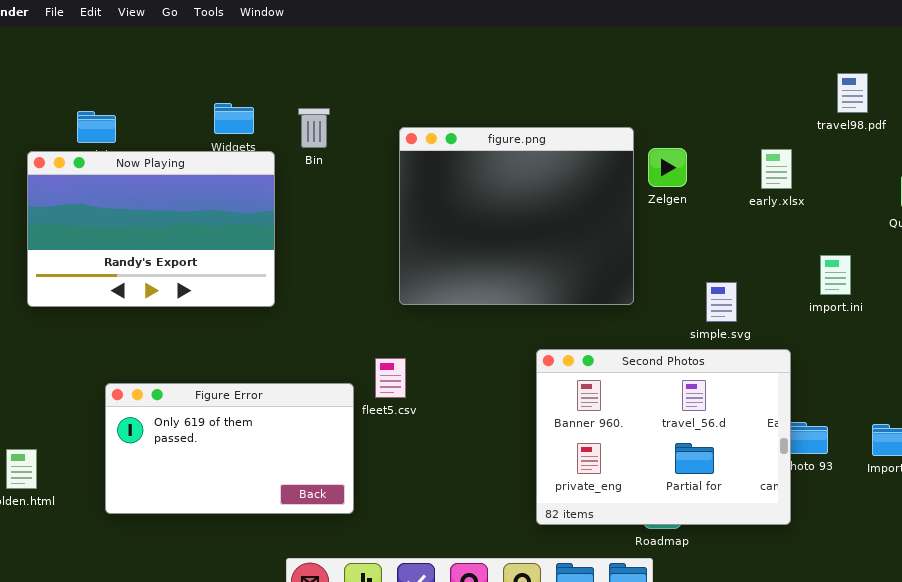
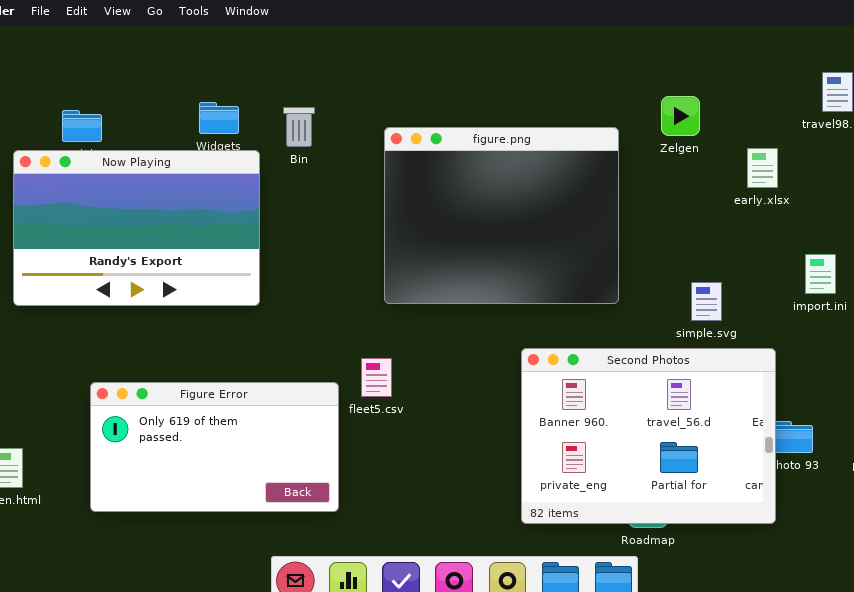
Zelgen: [648,148,687,187] -> [661,96,700,136], moved

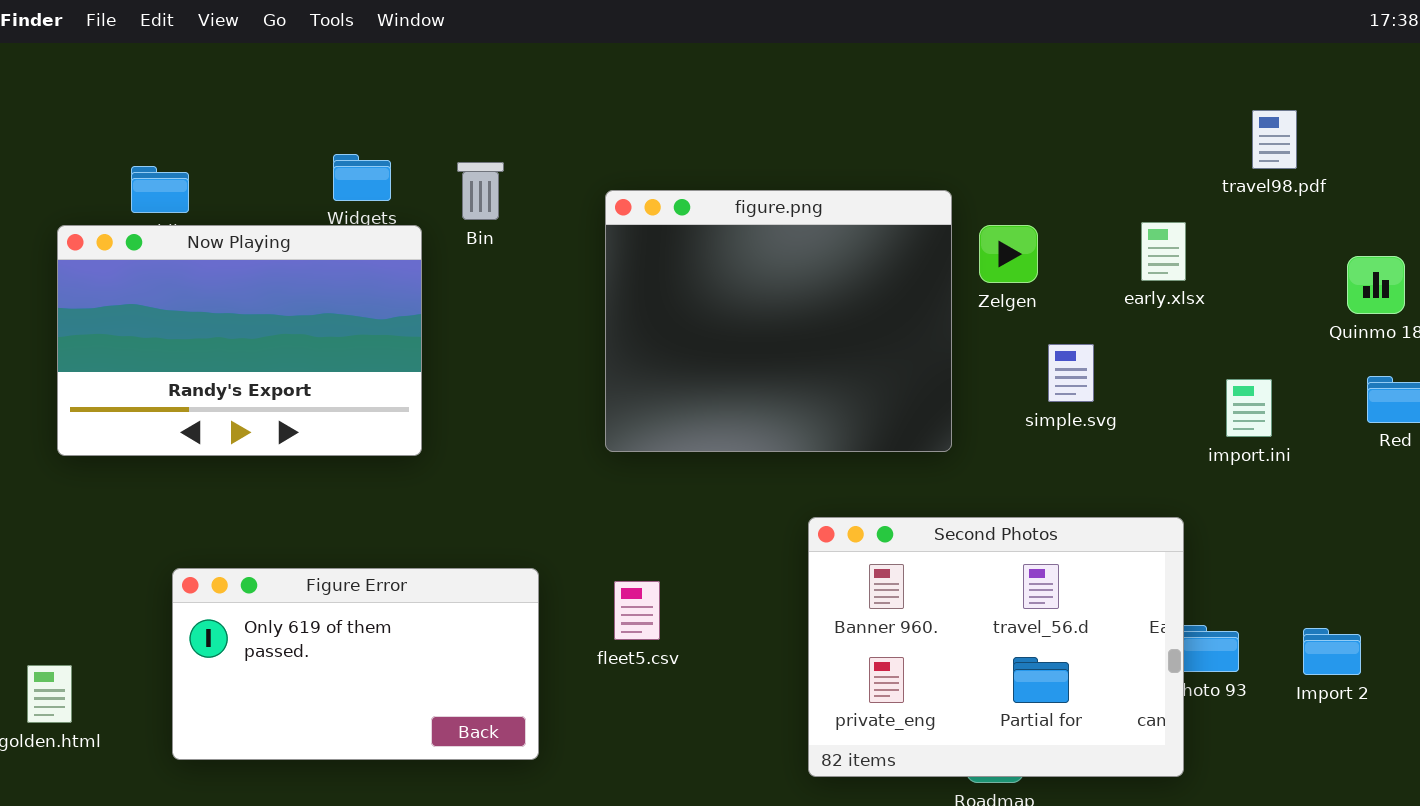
Zelgen: [661,96,700,136] -> [979,225,1038,283], moved
simple.svg: [691,282,722,321] -> [1048,344,1094,402], moved
fleet5.csv: [361,358,392,397] -> [614,581,660,640], moved

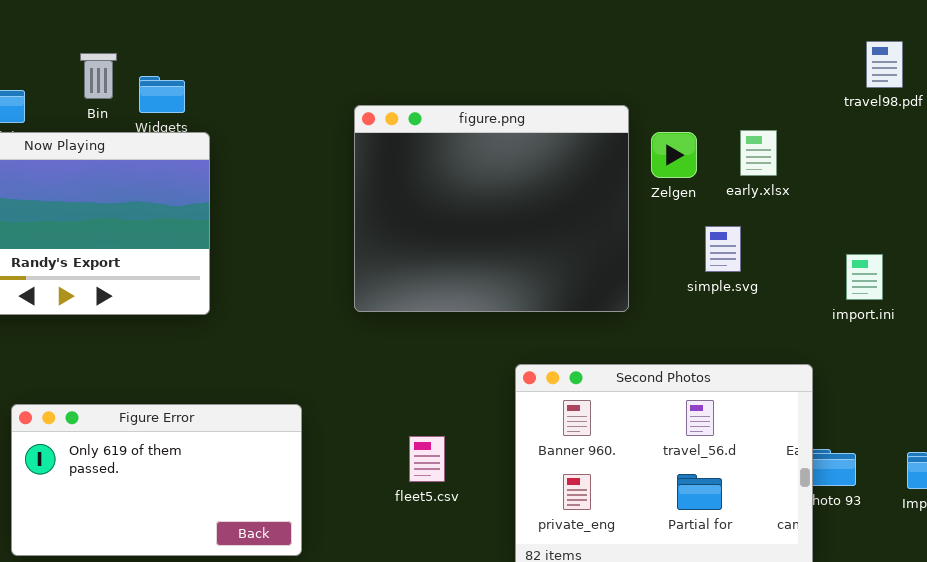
Bin: [457,162,504,220] -> [80,53,117,99], moved
early.xlsx: [1141,222,1186,281] -> [740,130,777,176], moved
fleet5.csv: [614,581,660,640] -> [409,436,445,482], moved

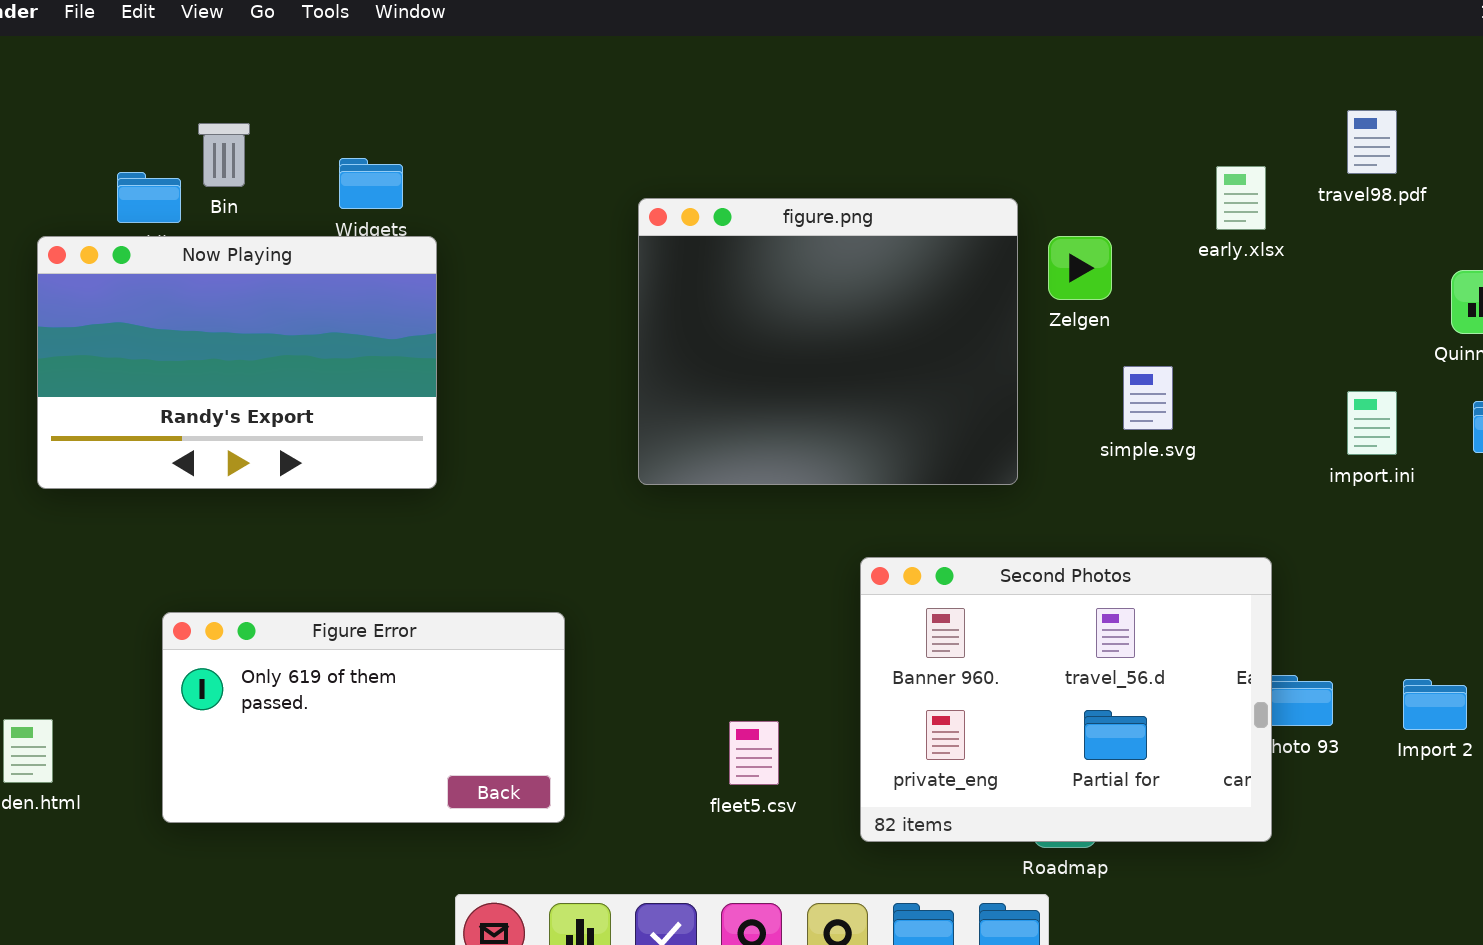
Bin: [80,53,117,99] -> [198,123,250,187], moved
early.xlsx: [740,130,777,176] -> [1216,166,1266,230], moved
import.ini: [846,254,883,300] -> [1347,391,1397,455], moved
fleet5.csv: [409,436,445,482] -> [729,721,779,785], moved

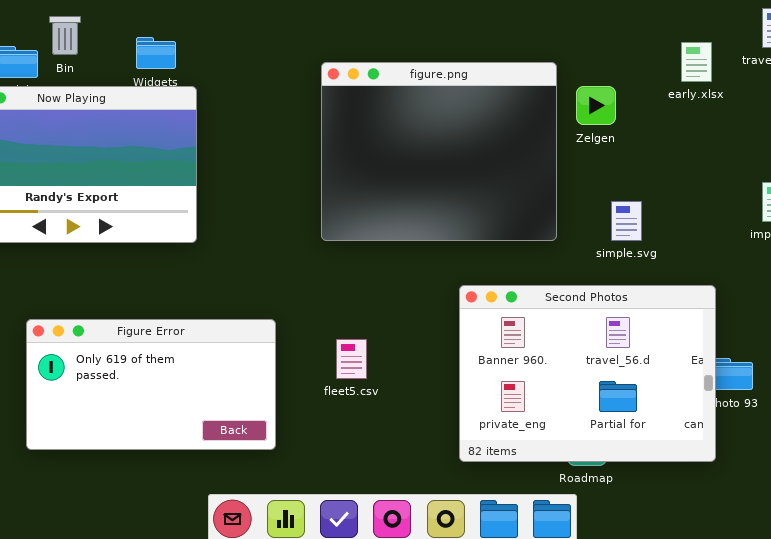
simple.svg: [1123,366,1173,430] -> [611,201,642,241], moved
fleet5.csv: [729,721,779,785] -> [336,339,367,379], moved

